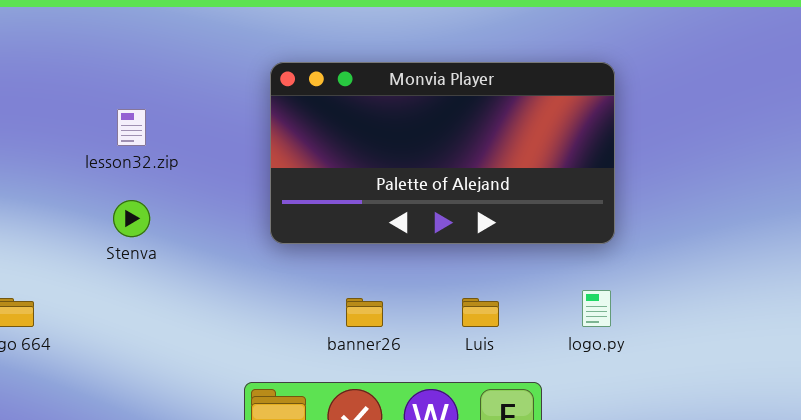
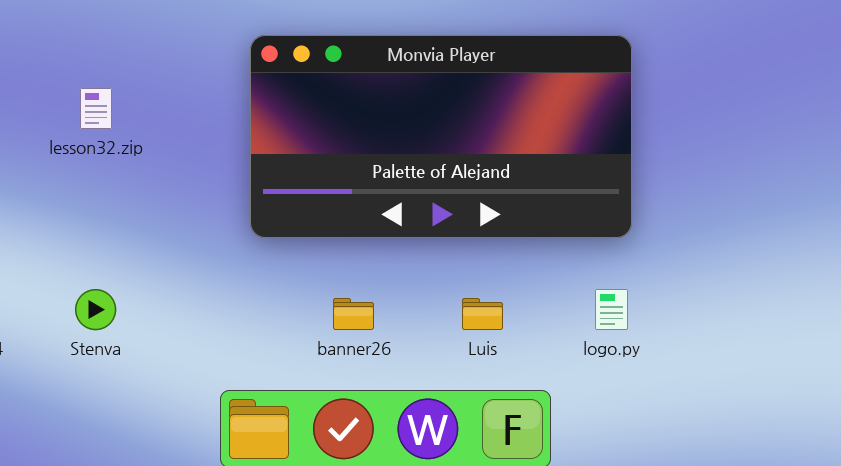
Stenva: [113,200,150,237] -> [75,289,116,330], moved

